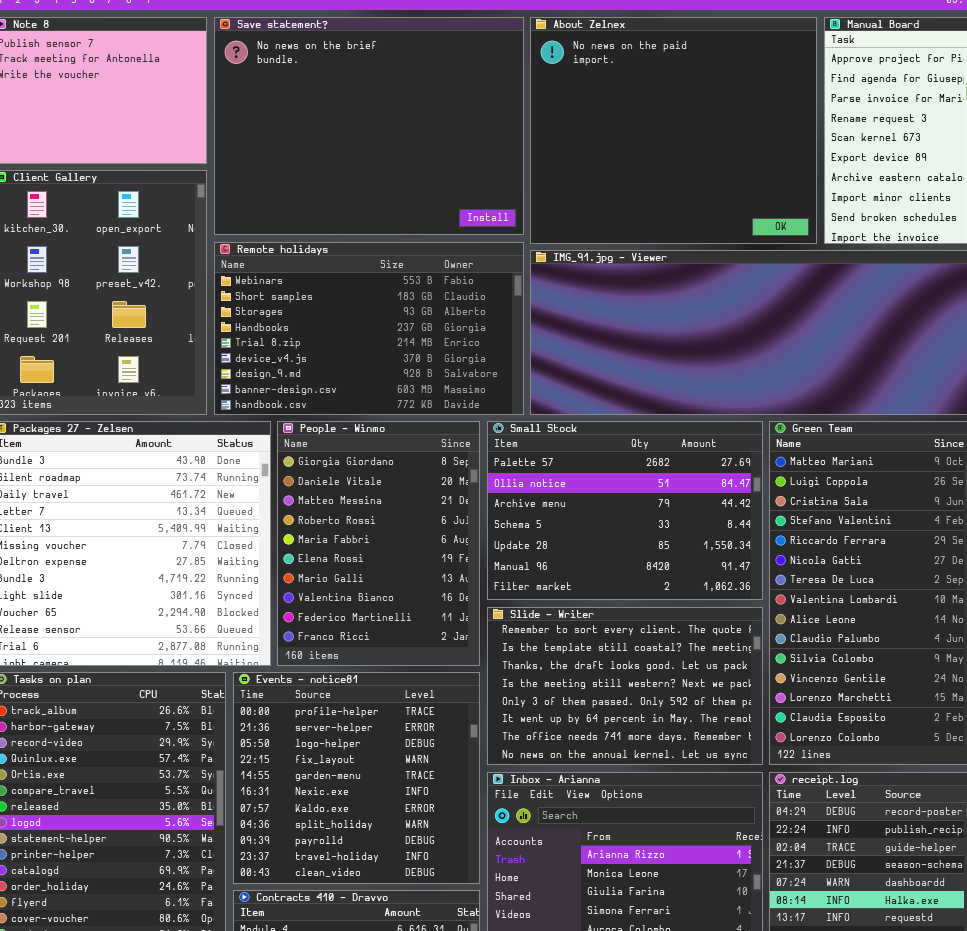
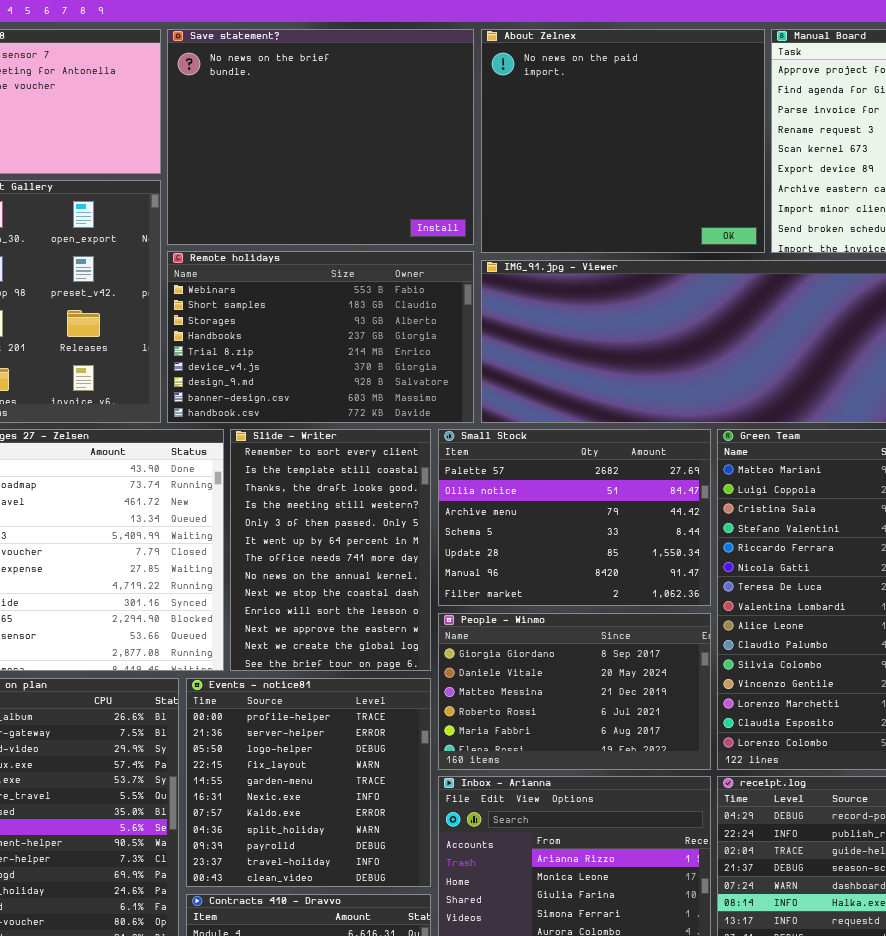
People - Winmo: [277,421,480,666] -> [438,613,711,770], moved, resized
Slide - Writer: [487,607,763,765] -> [230,429,431,671], moved, resized

